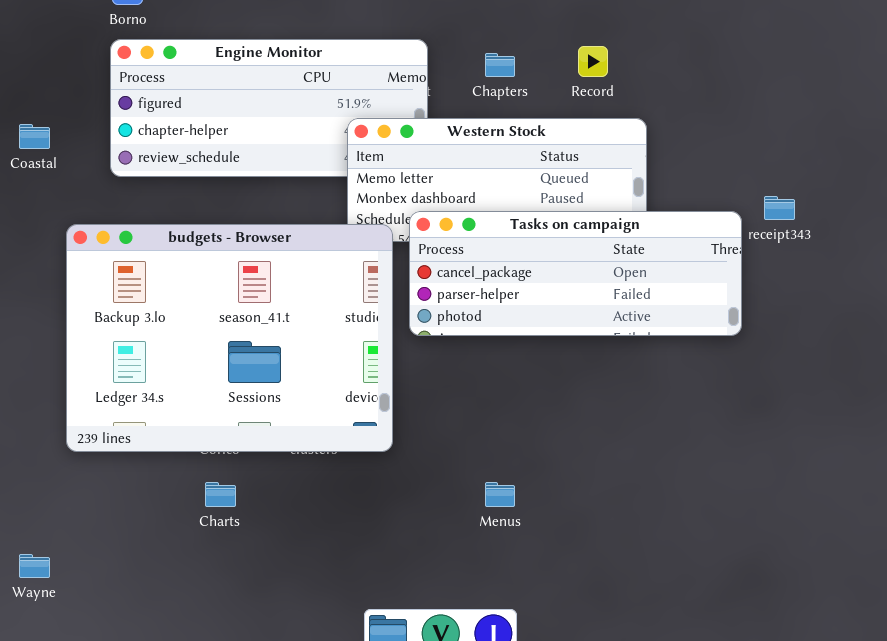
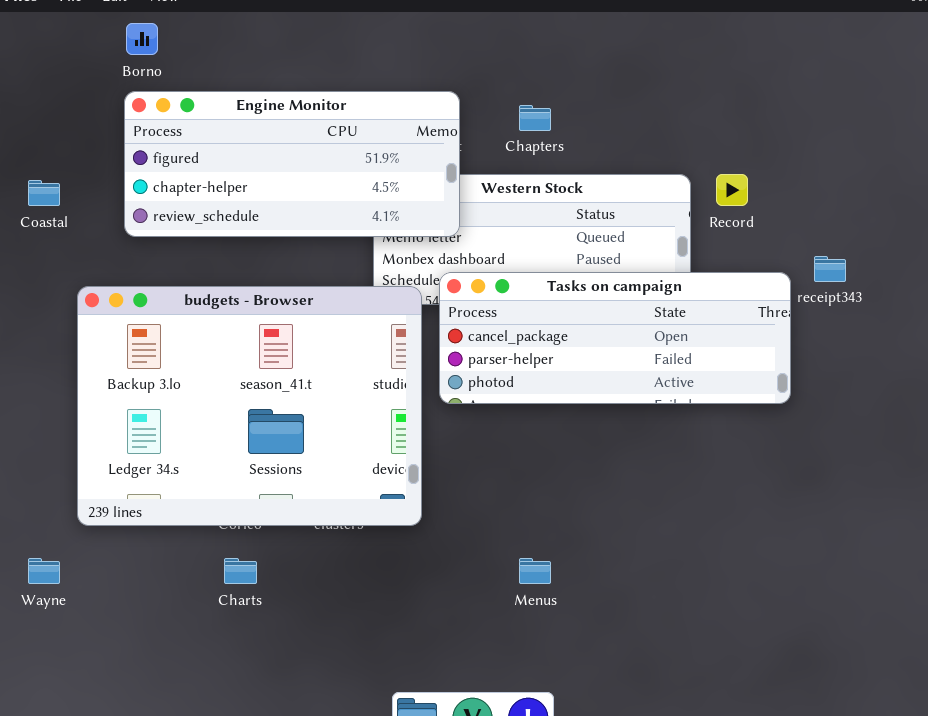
Engine Monitor: [110,39,428,177] -> [124,91,460,237], raised
Record: [578,46,608,77] -> [716,174,748,206], moved
Wayne: [19,554,50,578] -> [28,558,60,584], moved

